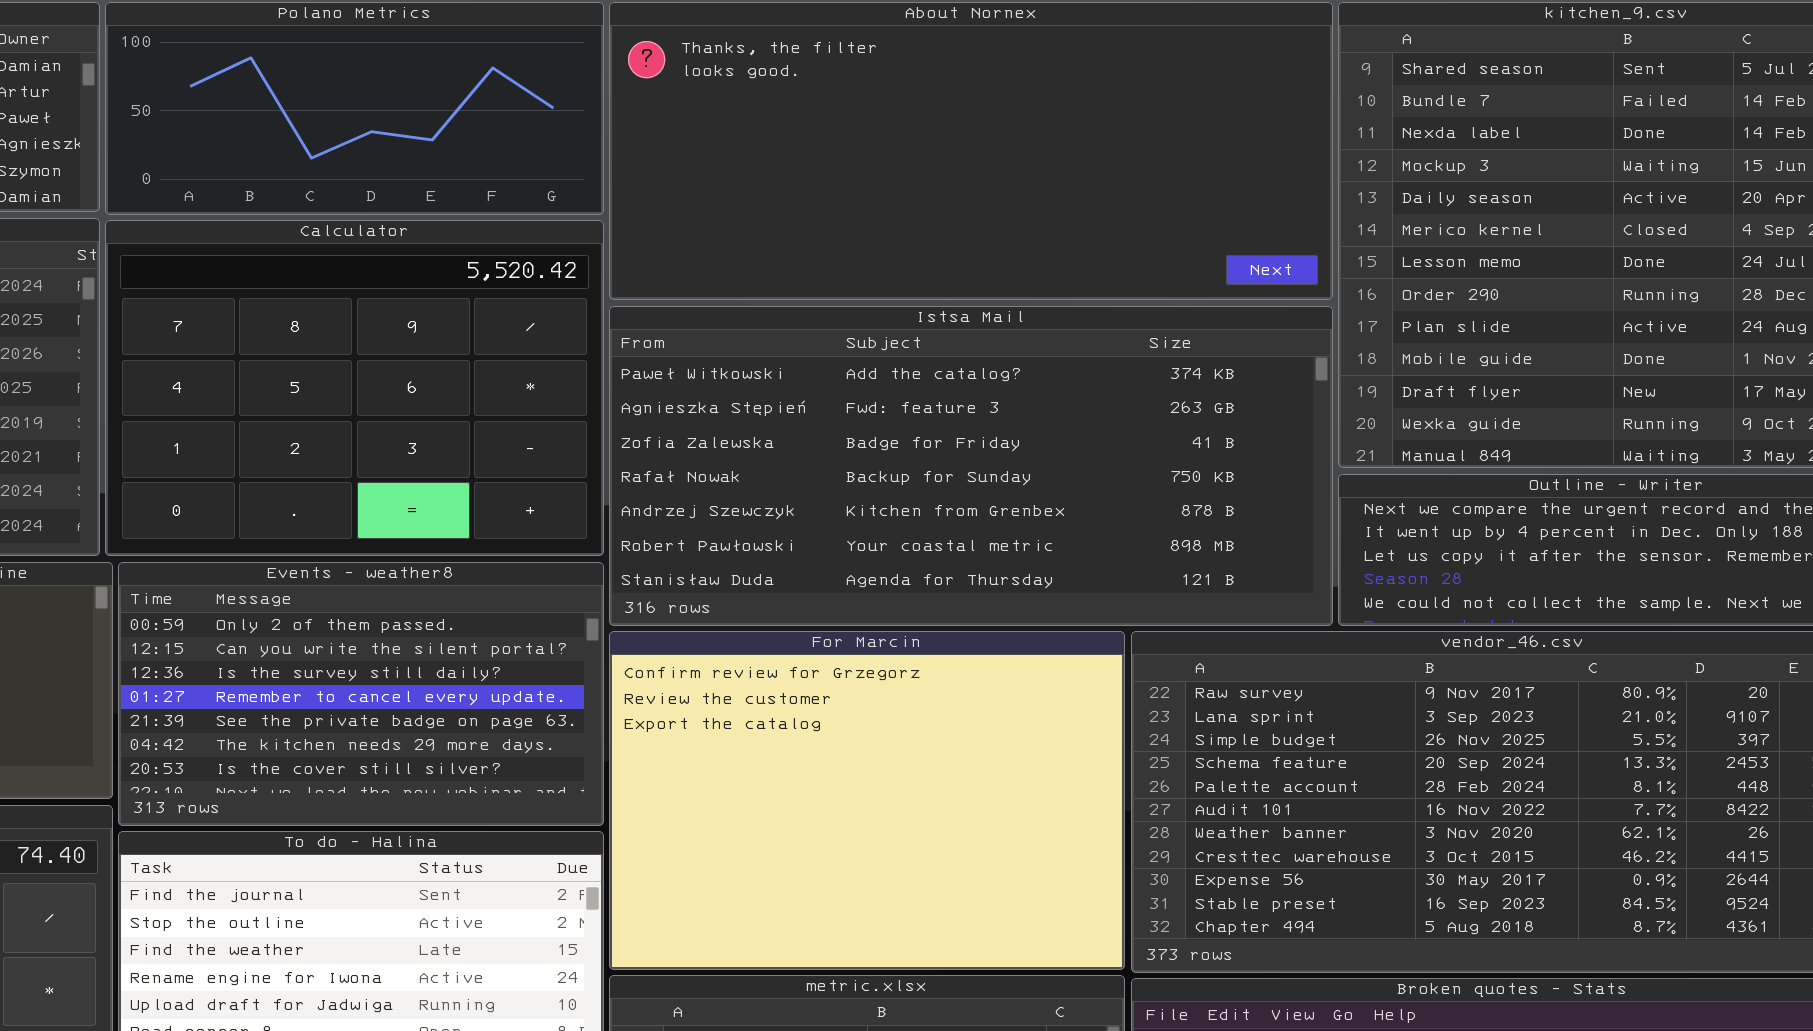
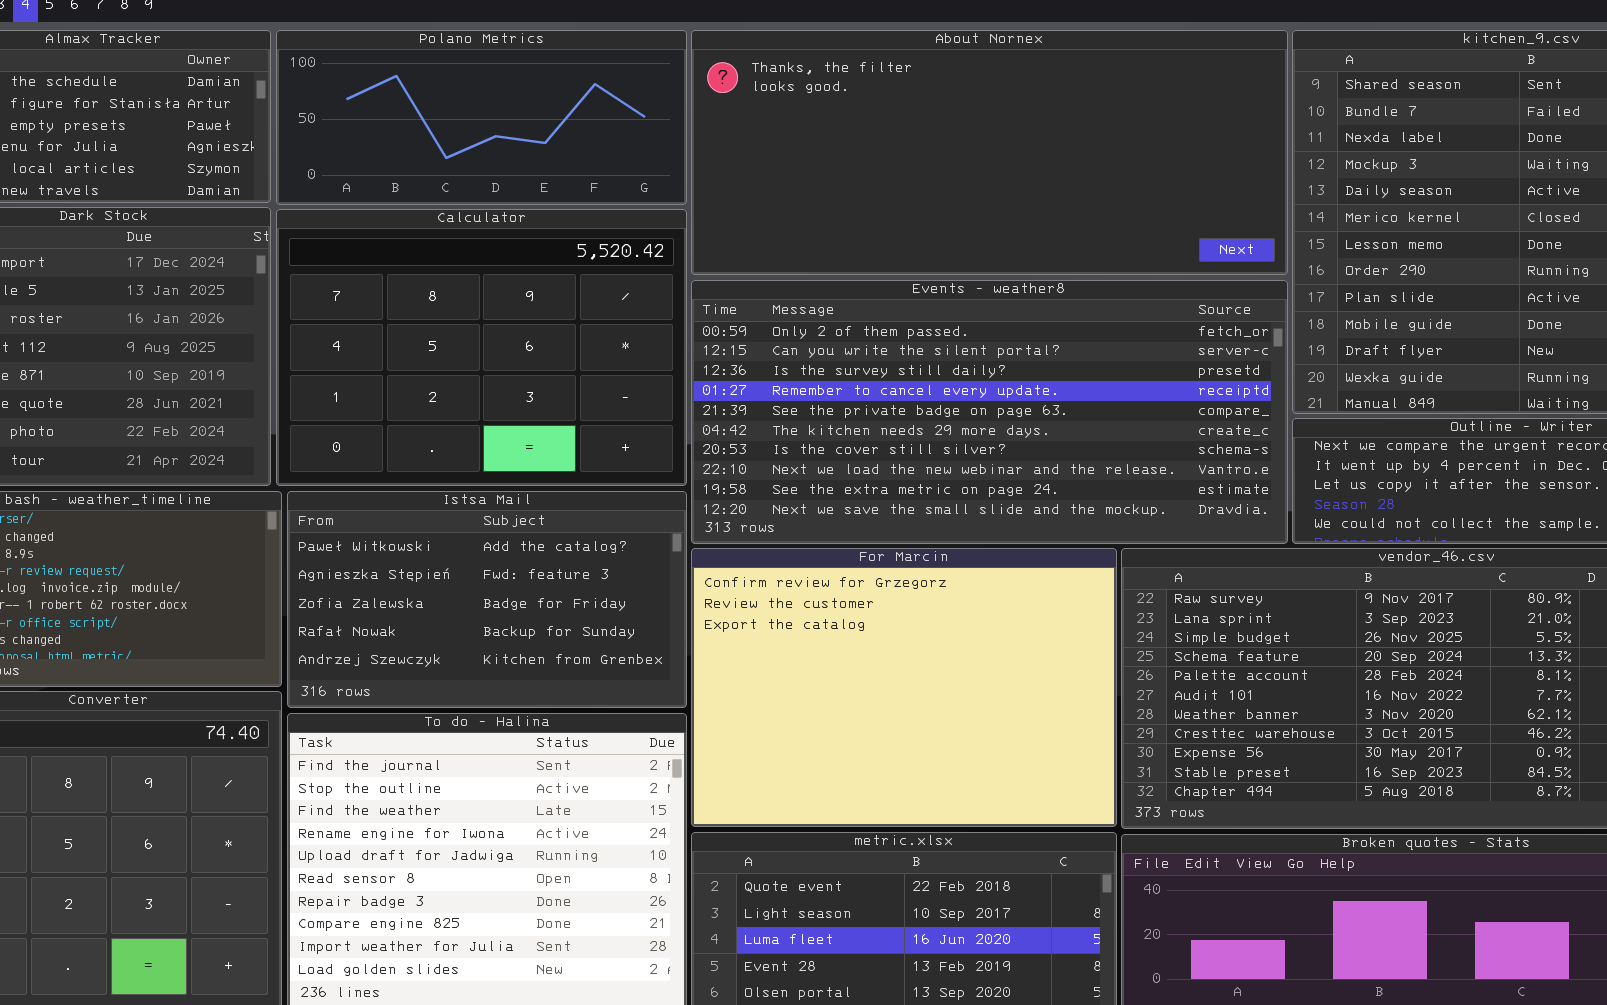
Istsa Mail: [609,306,1333,626] -> [287,491,687,708], moved, resized
Events - weather8: [118,562,604,826] -> [691,280,1288,544], moved, resized

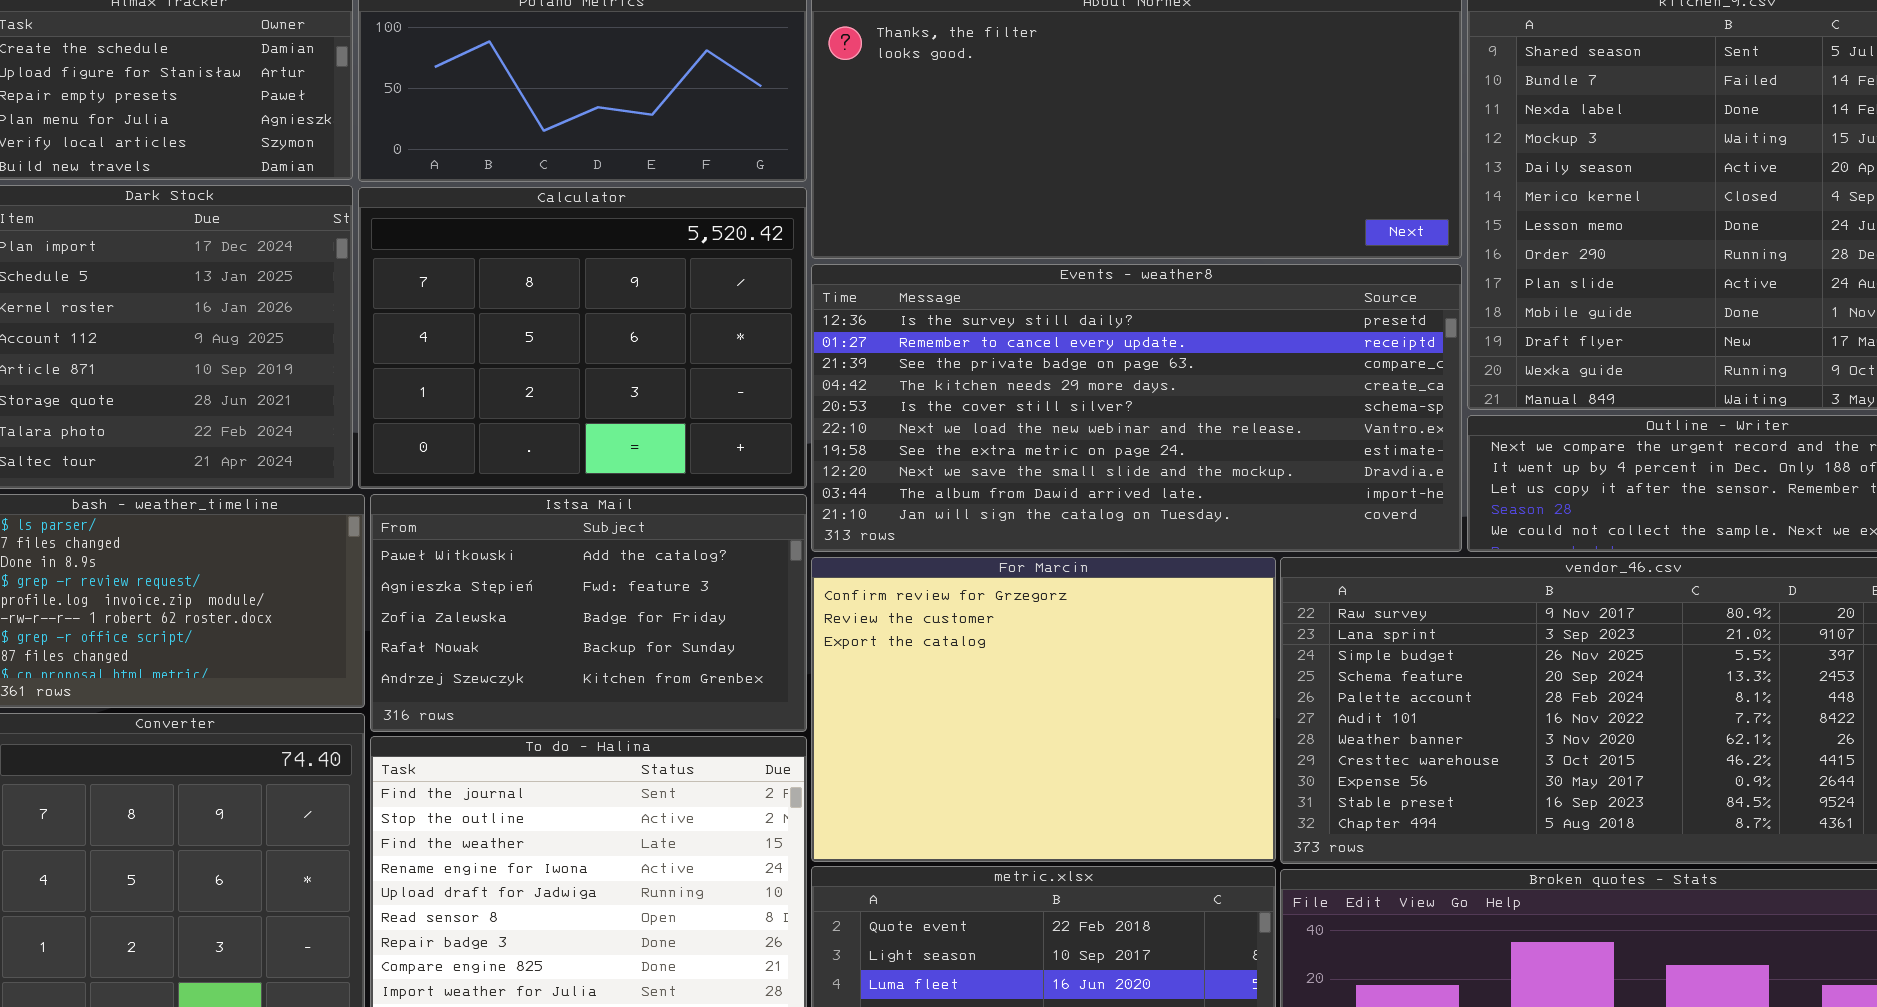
Events - weather8: [691,280,1288,544] -> [811,264,1462,552], scrolled down 2 rows

